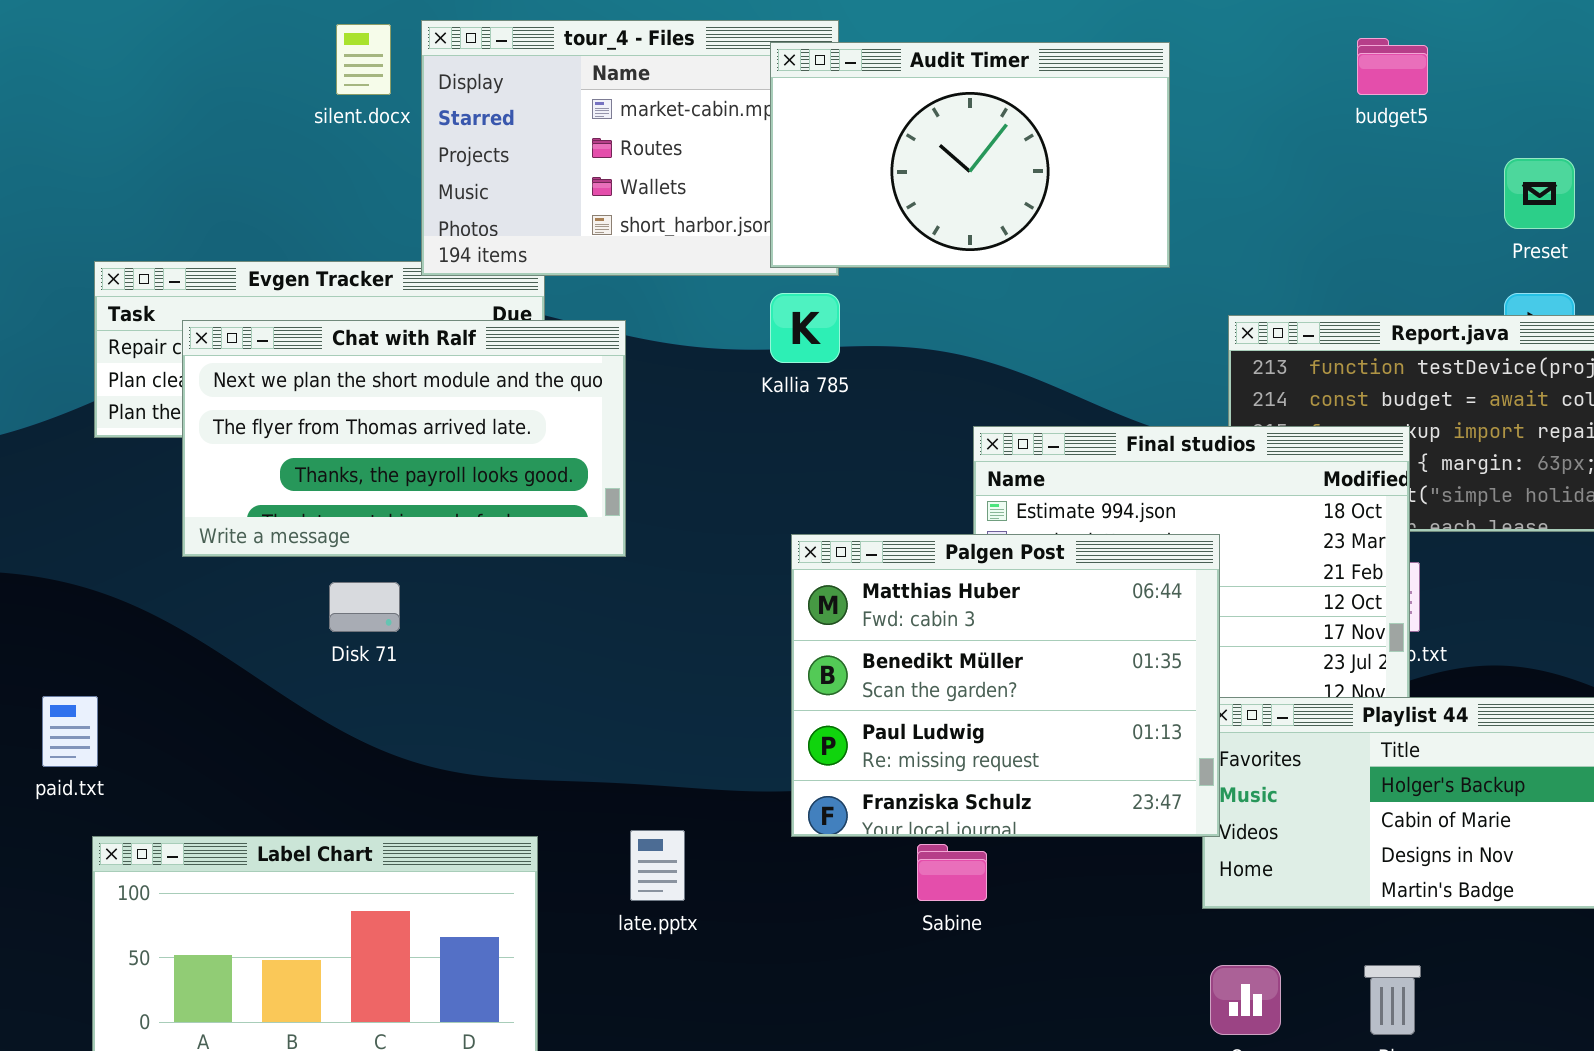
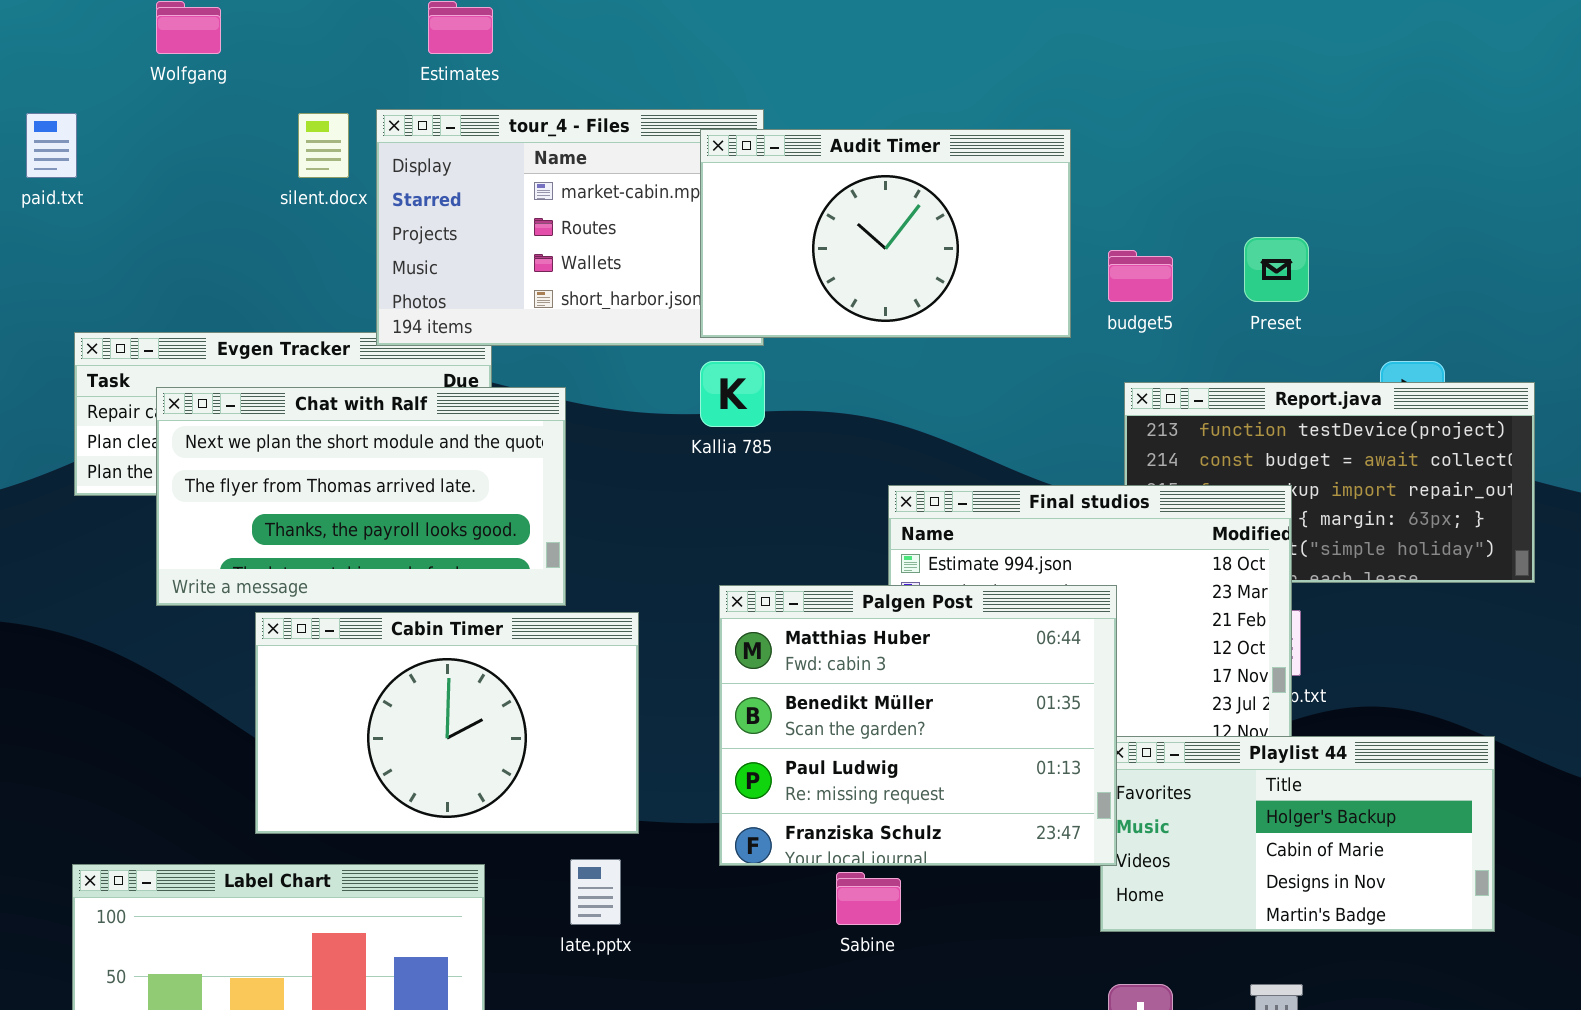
budget5: [1357,38,1428,95] -> [1108,250,1173,302], moved
Preset: [1504,158,1575,229] -> [1244,237,1309,302], moved
Cabin Timer: none -> [255,612,639,834], opened
paid.txt: [42,696,98,767] -> [26,113,77,178], moved

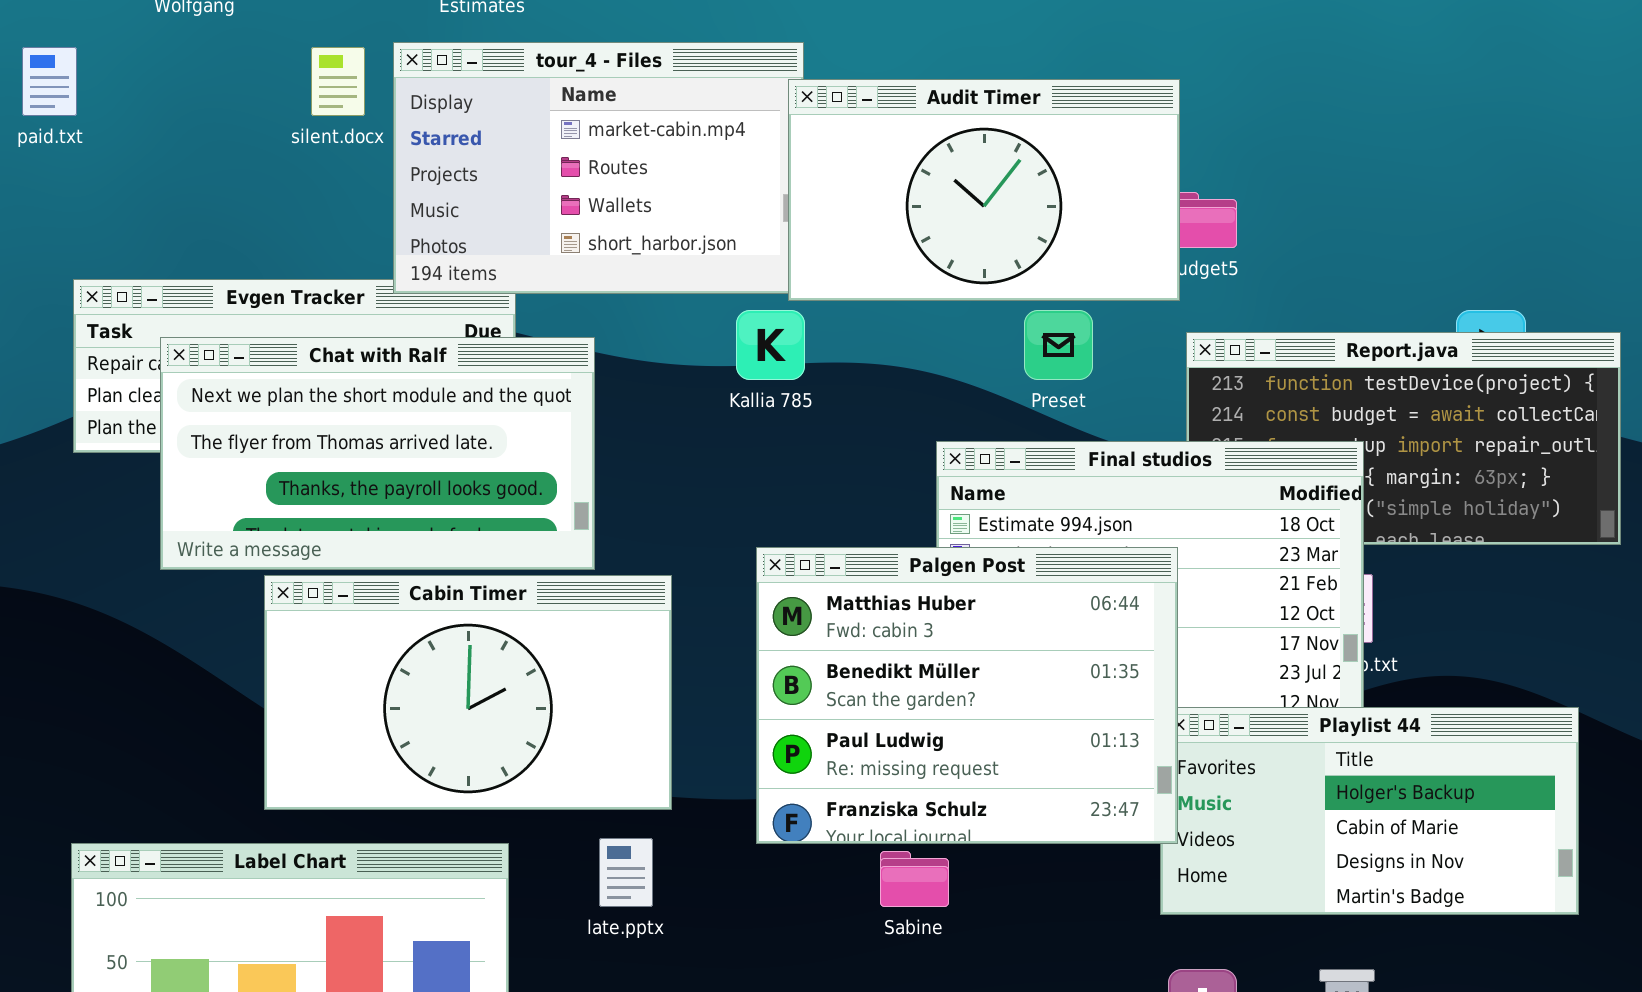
Audit Timer: [700,129,1071,338] -> [788,79,1180,301], moved
Preset: [1244,237,1309,302] -> [1024,310,1093,380], moved

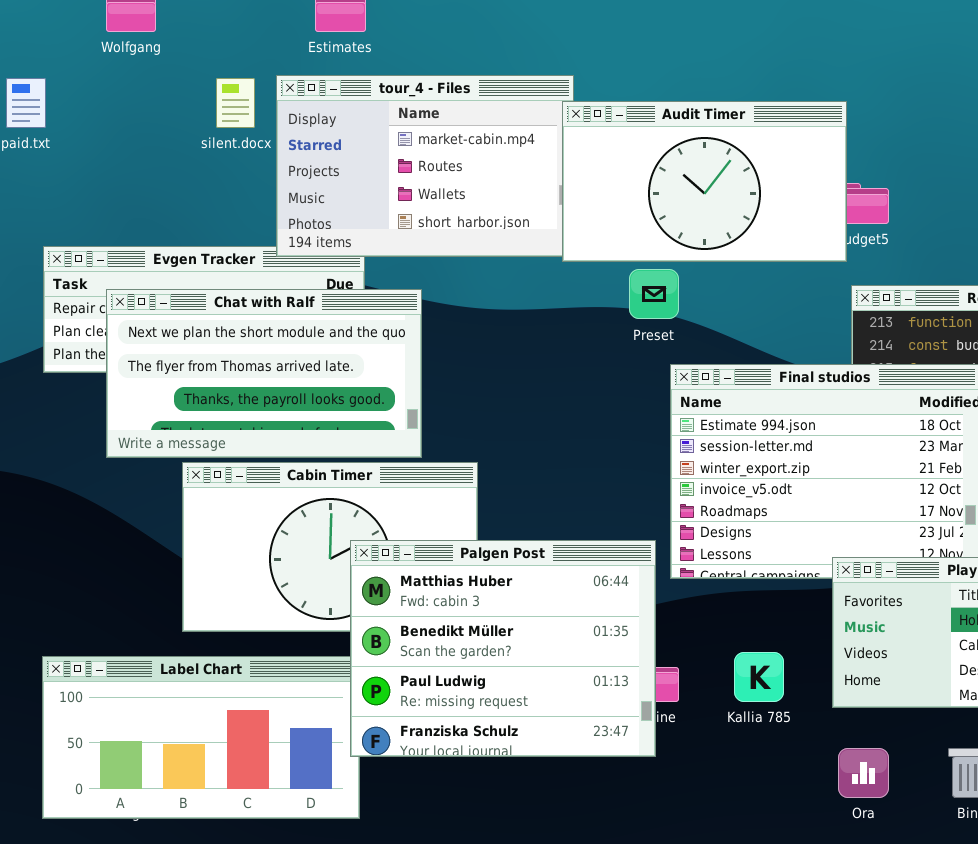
Kallia 785: [736,310,805,380] -> [734,652,784,702], moved
Preset: [1024,310,1093,380] -> [629,269,679,319], moved
Palgen Post: [756,547,1178,844] -> [350,540,656,757], moved

